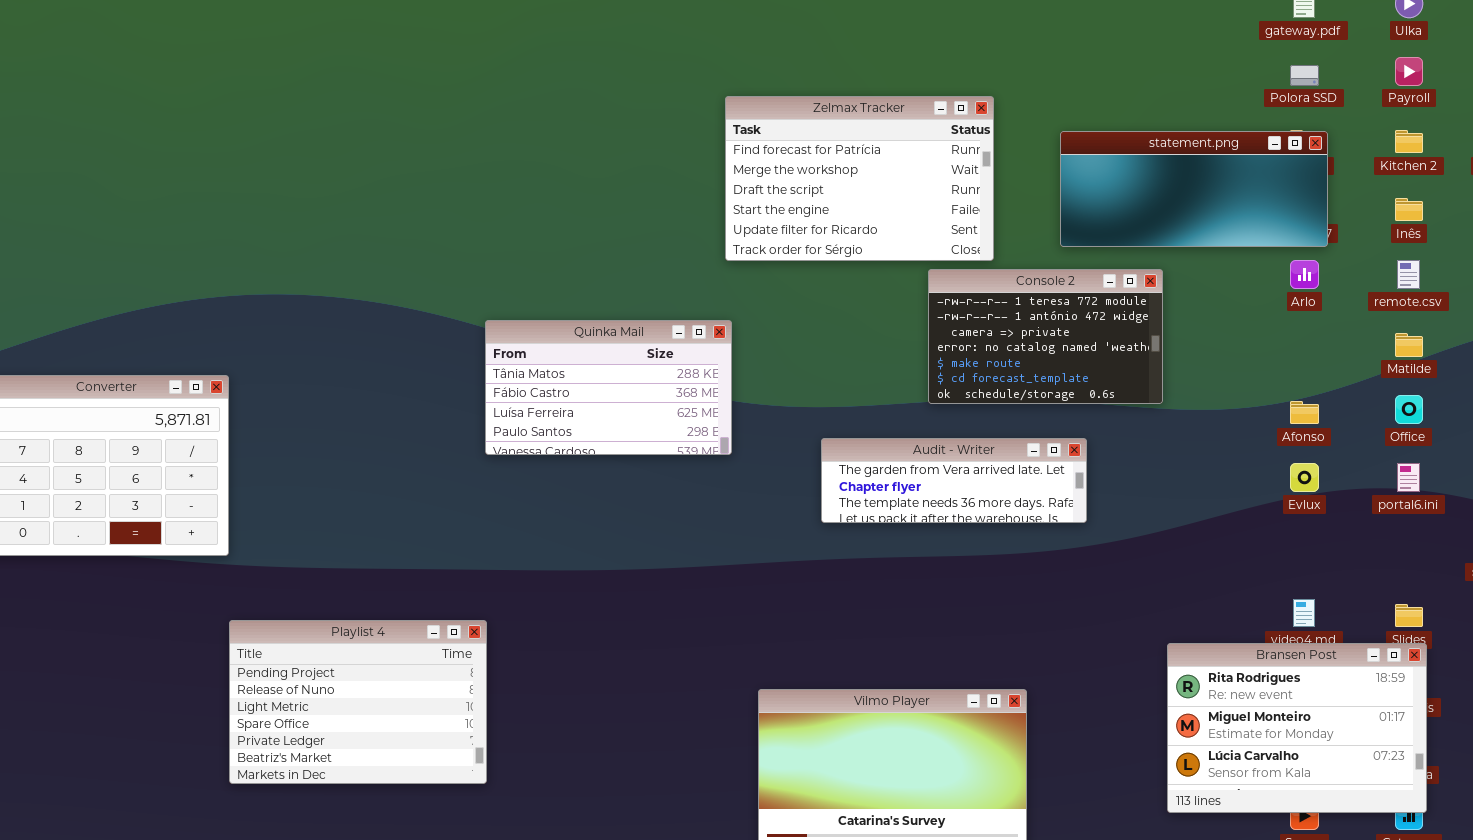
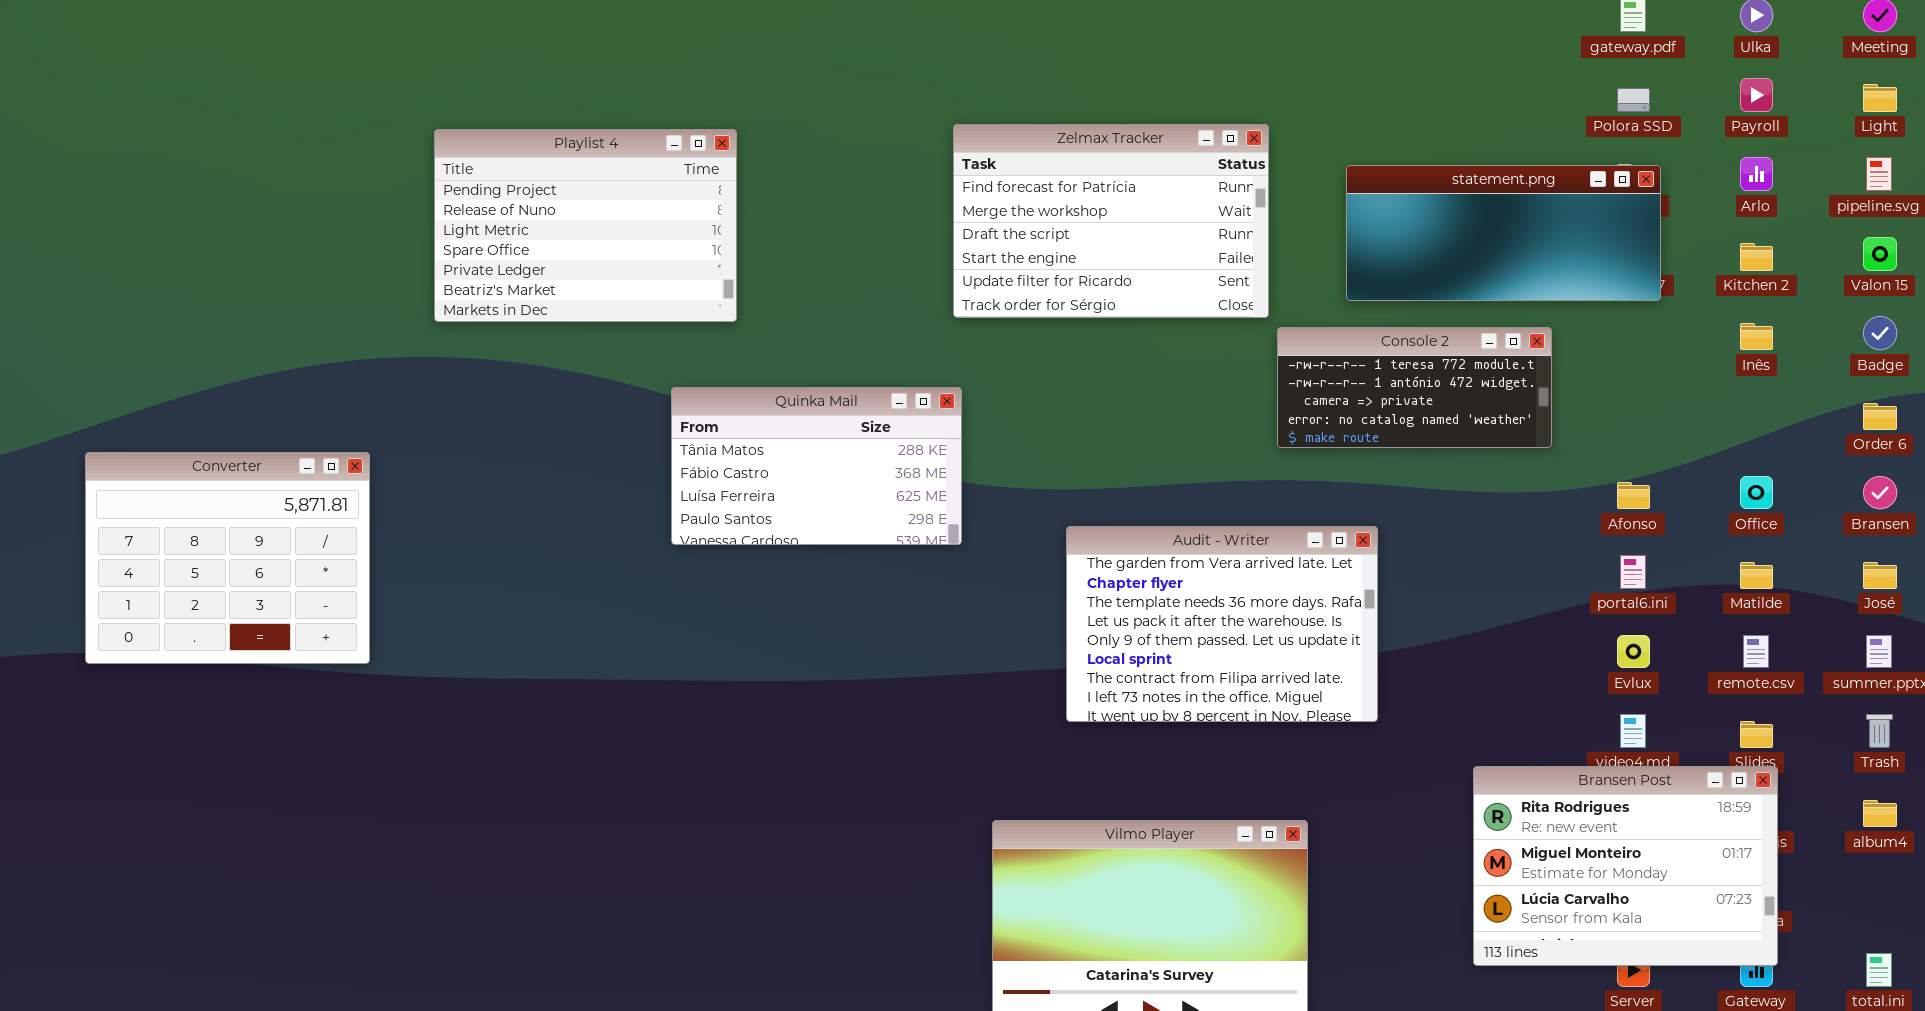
Kitchen 2: [1395,130,1423,153] -> [1740,243,1773,271], moved
Inês: [1395,198,1423,221] -> [1740,323,1773,350], moved
Arlo: [1290,260,1319,289] -> [1740,157,1773,191], moved
remote.csv: [1397,260,1420,289] -> [1743,635,1769,668], moved
Console 2: [928,269,1163,404] -> [1277,327,1552,448], moved, resized
Matilde: [1395,333,1423,357] -> [1740,562,1773,589], moved
Audit - Writer: [821,438,1087,523] -> [1066,526,1378,722], resized
Evlux: [1290,463,1319,492] -> [1617,635,1650,668], moved
portal6.ini: [1397,463,1420,492] -> [1620,555,1646,589], moved
Playlist 4: [229,620,487,784] -> [434,129,737,322], moved

